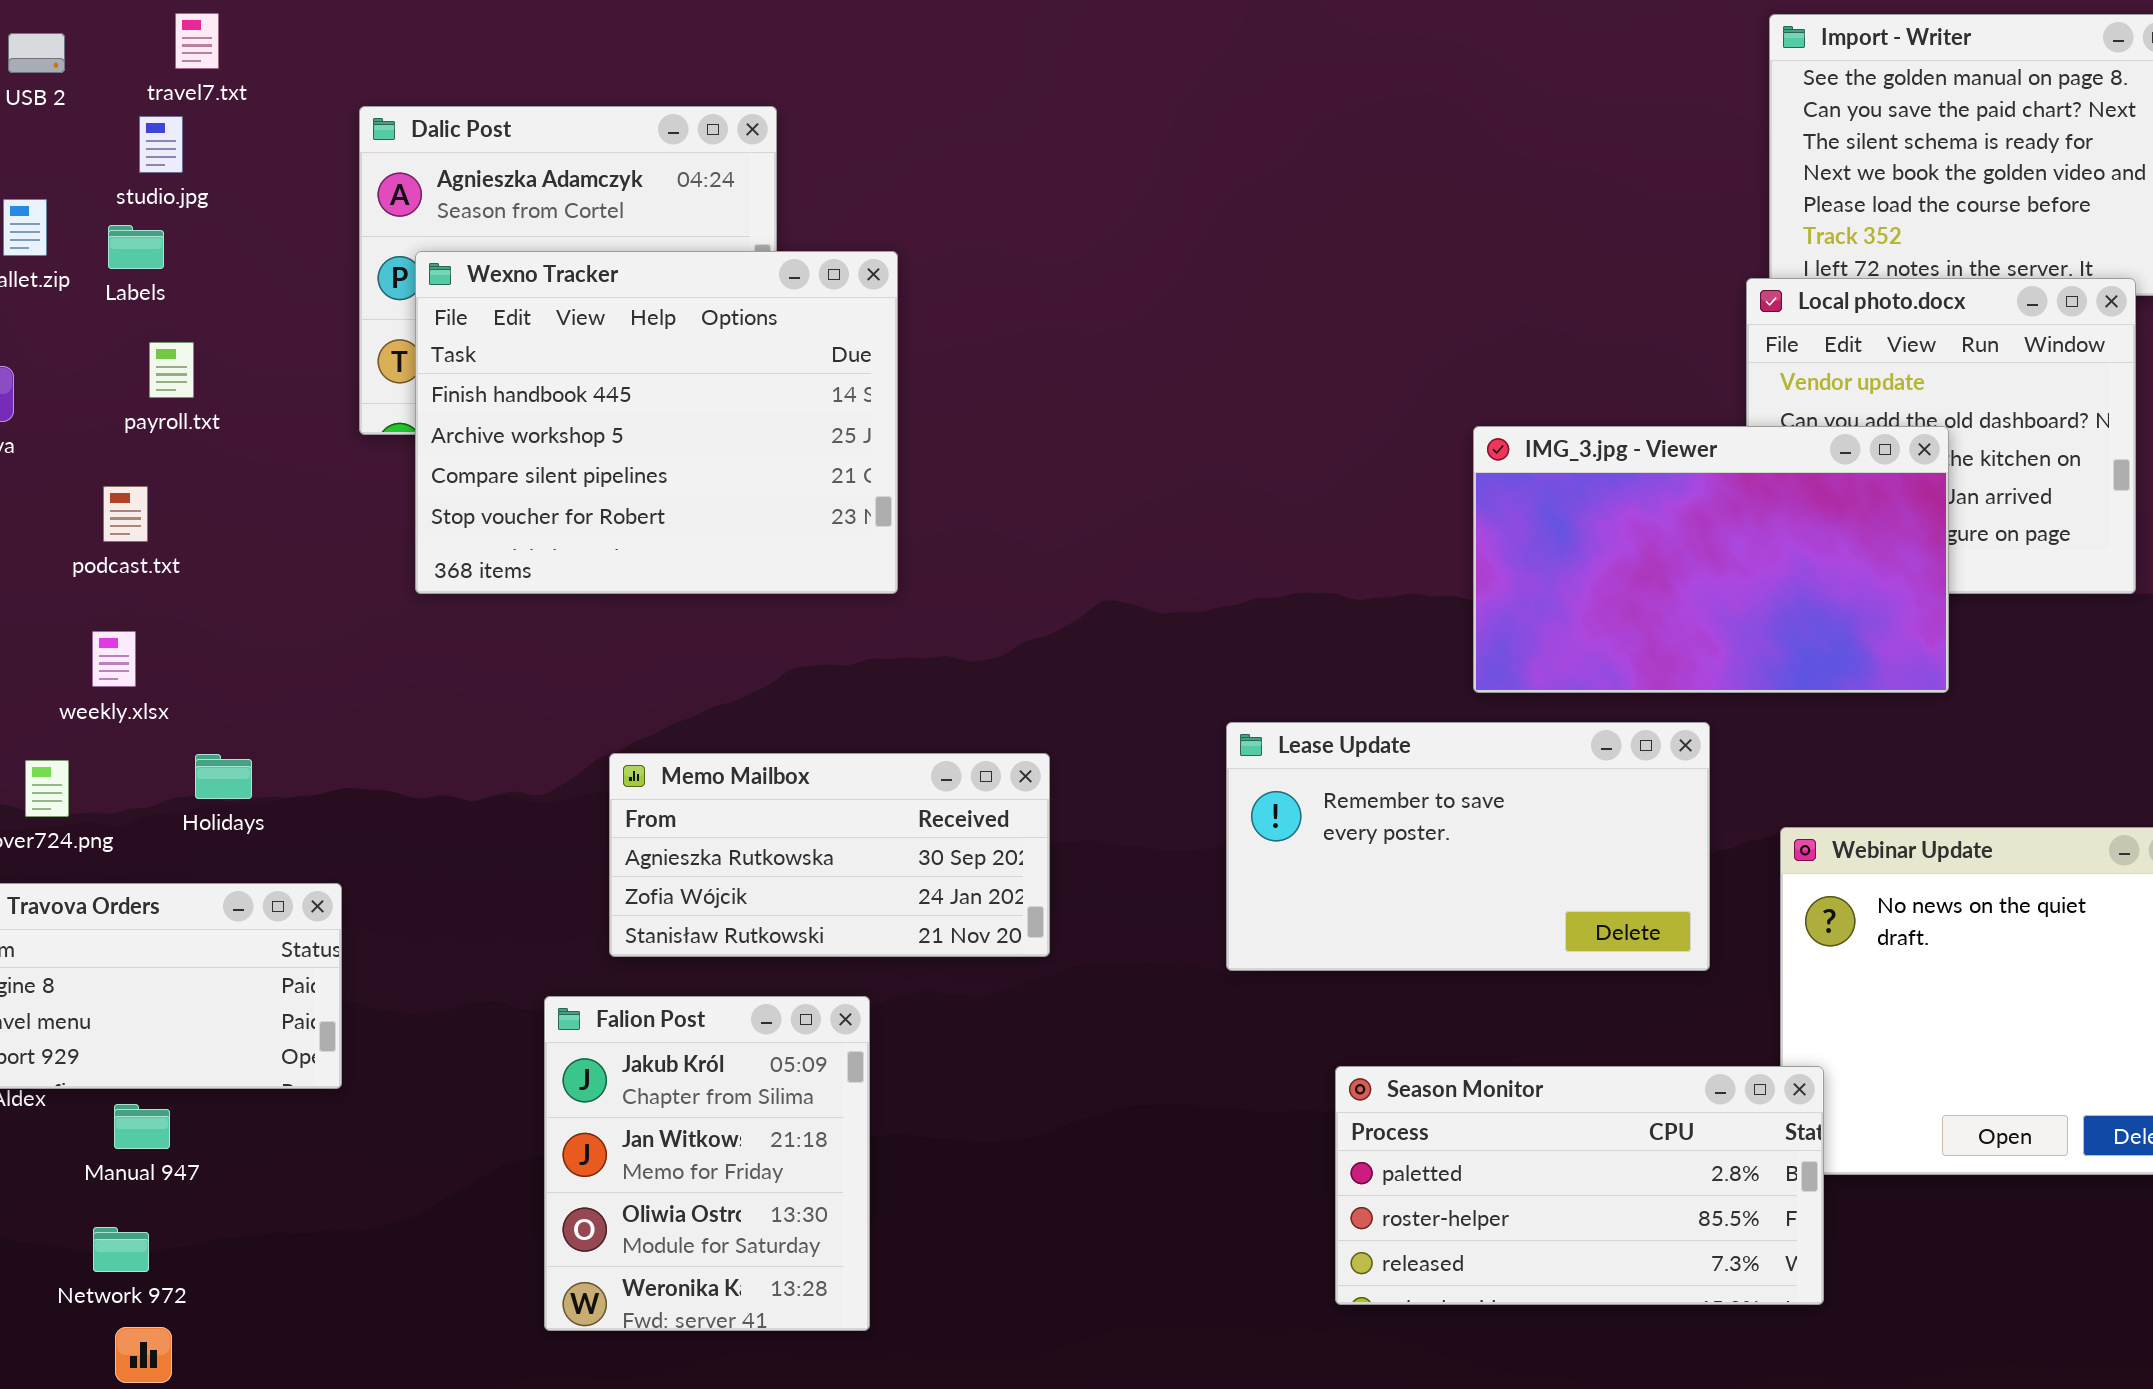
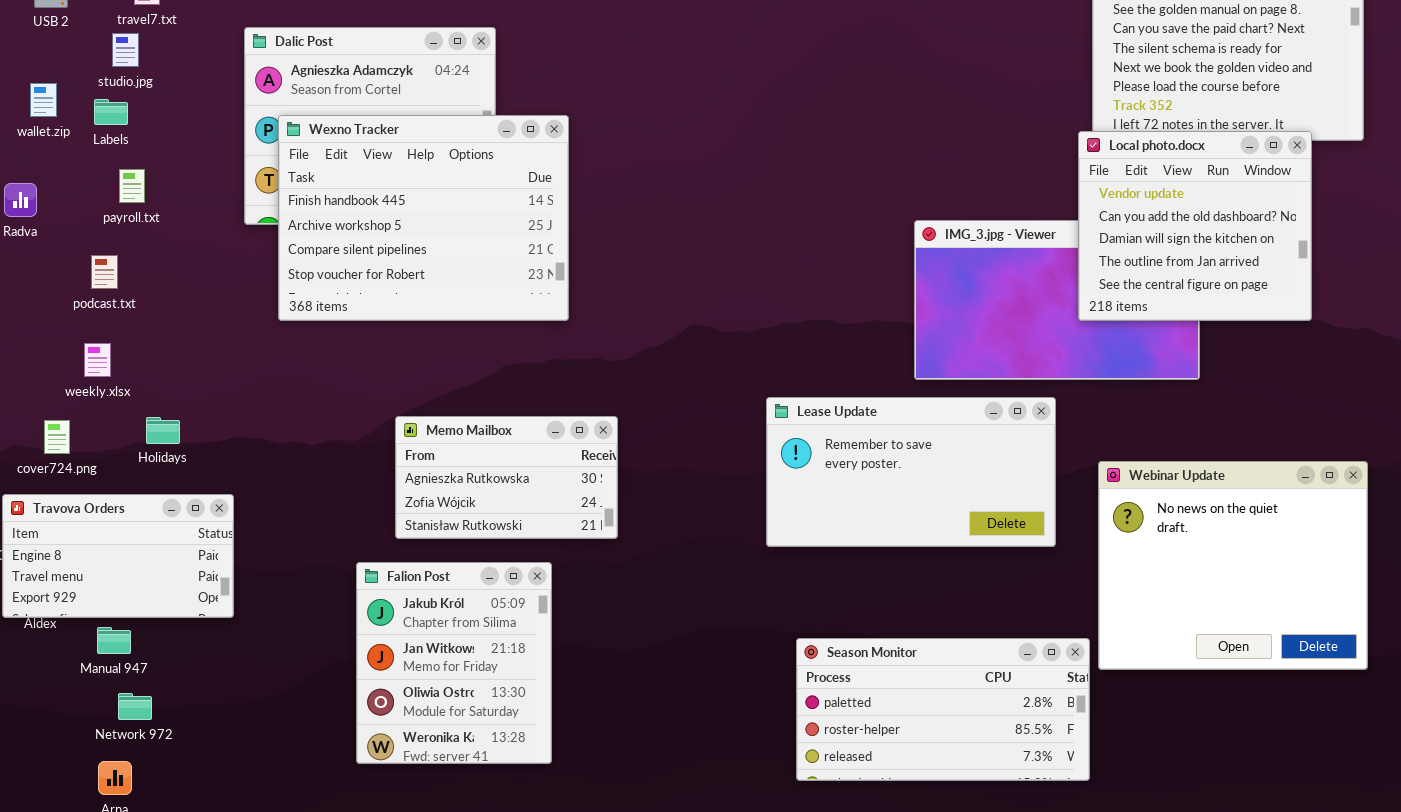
Local photo.docx: [1746,278,2136,594] -> [1078,131,1312,321], raised
Memo Mailbox: [609,753,1050,957] -> [395,416,618,539], resized
Season Monitor: [1335,1066,1824,1305] -> [796,638,1090,781], moved
Network 972: [93,1227,149,1272] -> [118,693,152,720], moved

